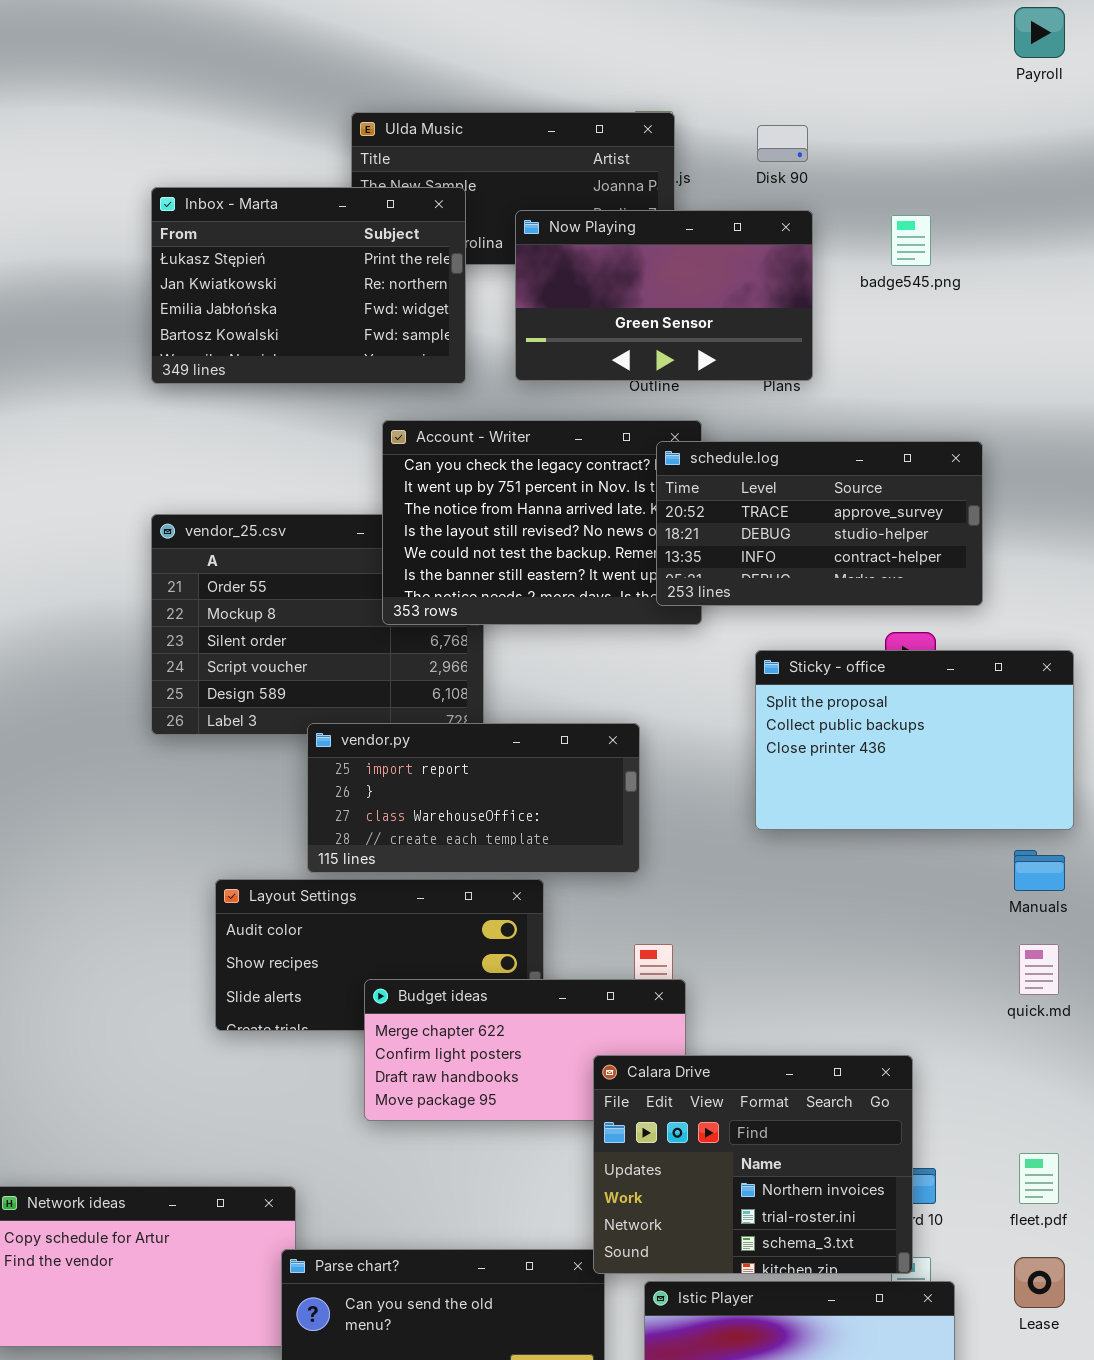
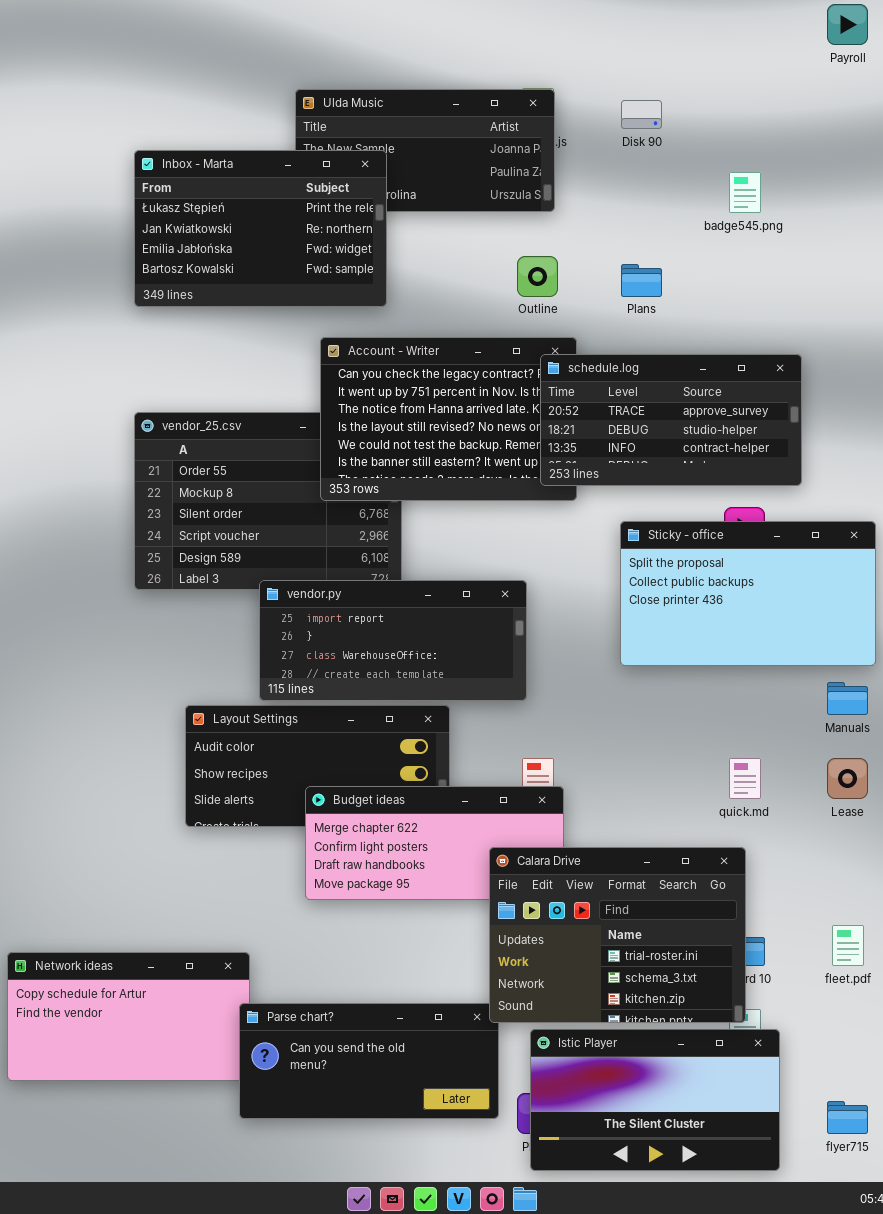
Now Playing: [515,210,813,381] -> none, closed
quick.md: [1019,944,1059,995] -> [729,758,761,799], moved
Calara Drive: [593,1055,913,1274] -> [489,847,746,1023], scrolled down 1 row
Lease: [1014,1257,1065,1308] -> [827,758,868,799], moved

